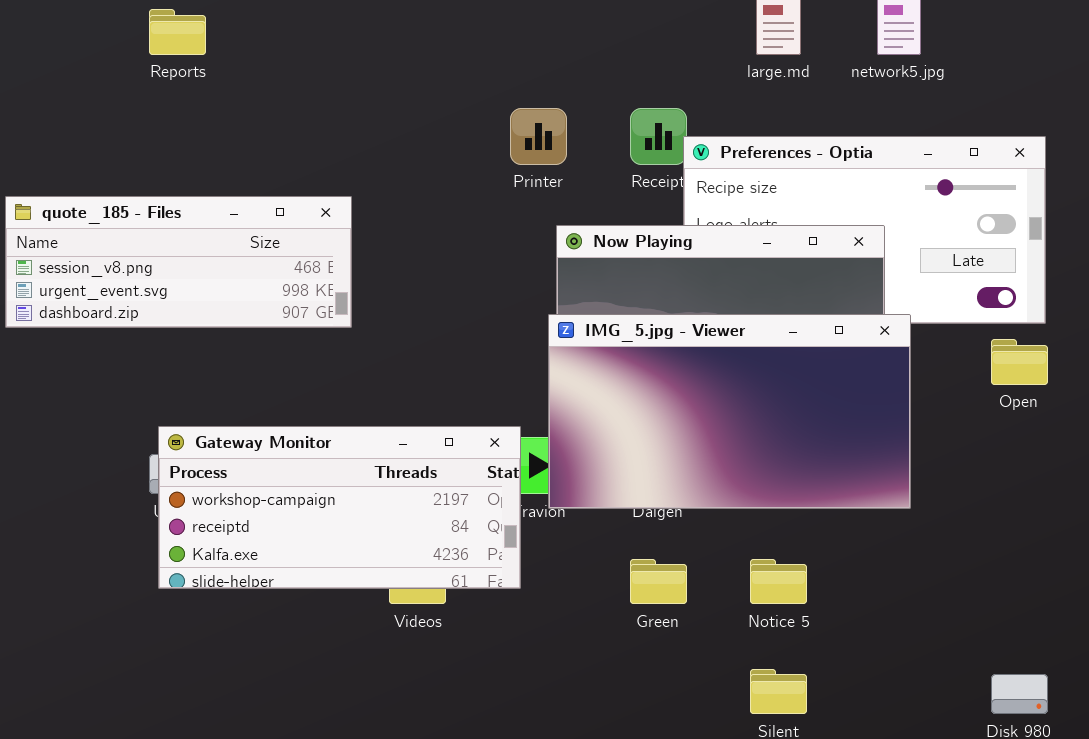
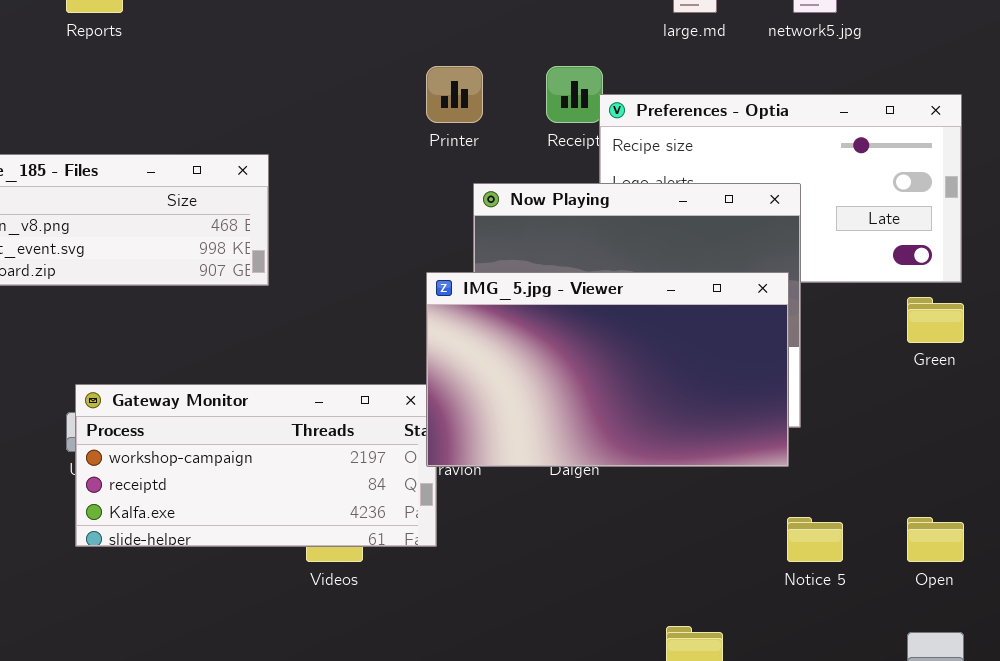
IMG_5.jpg - Viewer: [548,314,911,509] -> [426,272,789,467], moved
Open: [991,339,1048,385] -> [907,517,964,562], moved
Green: [630,559,687,604] -> [907,297,964,343], moved
Notice 5: [750,559,807,604] -> [787,517,843,562], moved

